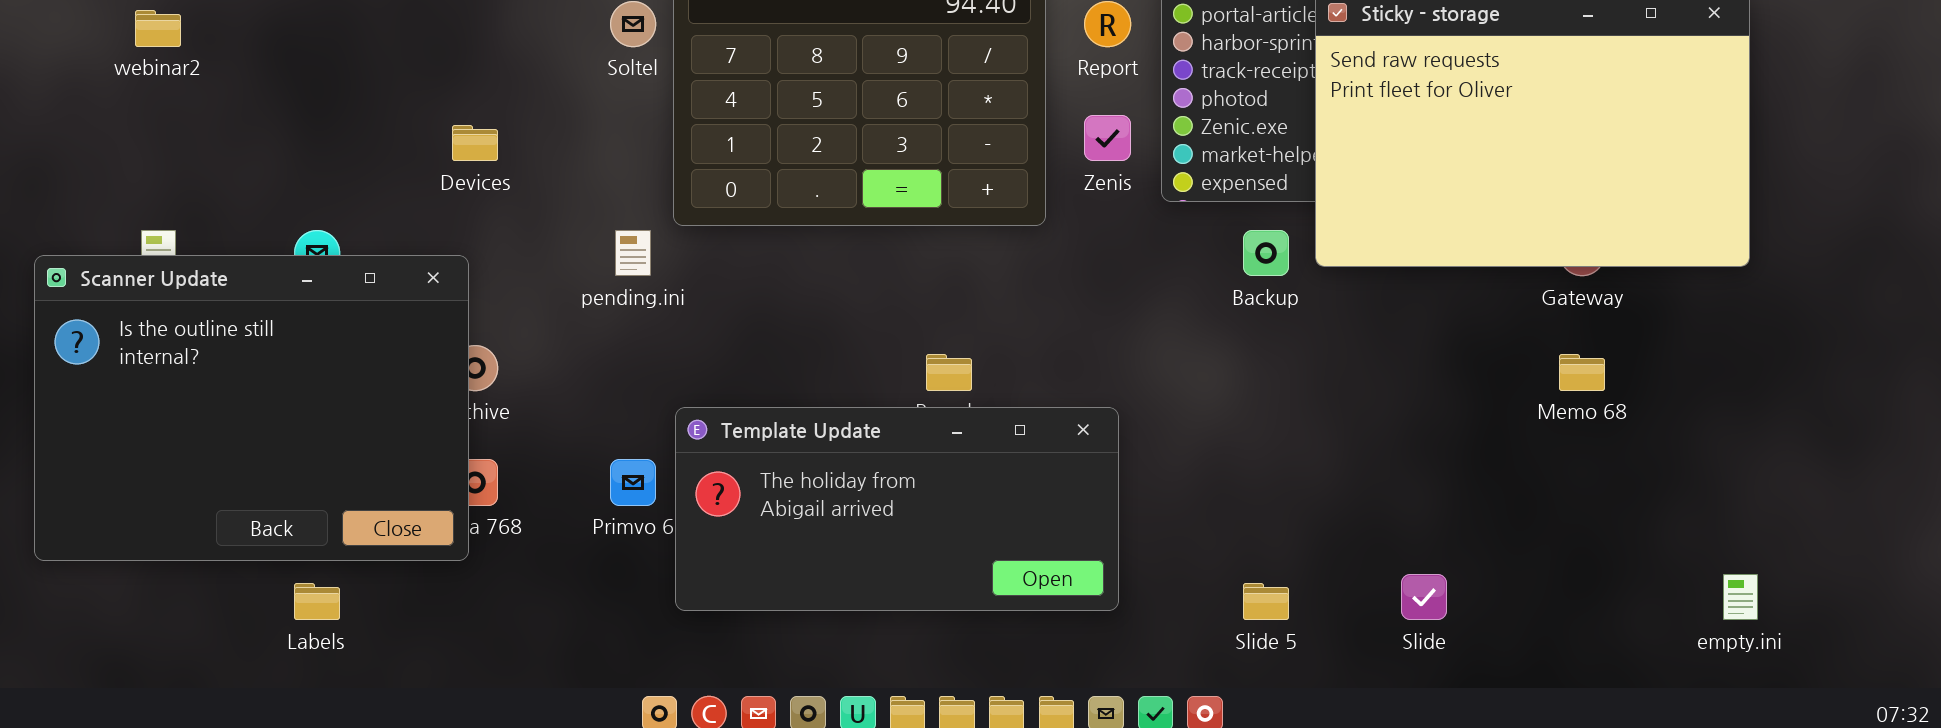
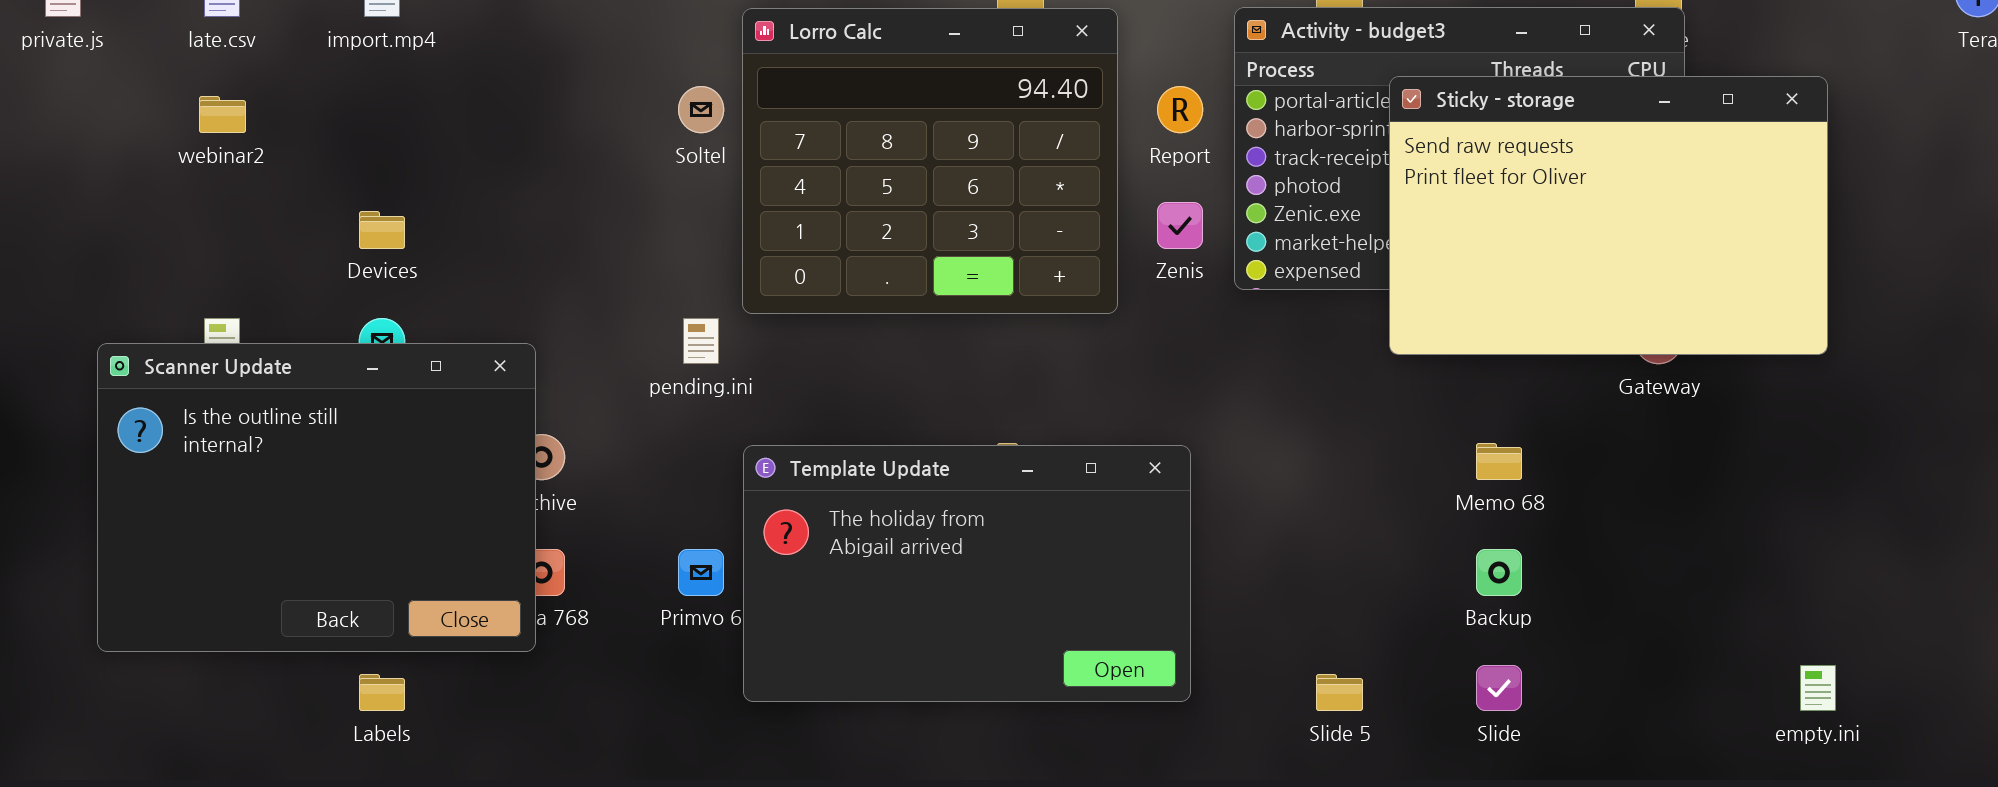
Devices: [452,125,498,161] -> [359,211,405,249], moved
Backup: [1243,230,1289,276] -> [1476,549,1522,596], moved
Memo 68: [1559,354,1605,391] -> [1476,443,1522,480], moved
Template Update: [675,407,1119,611] -> [743,445,1191,702], resized

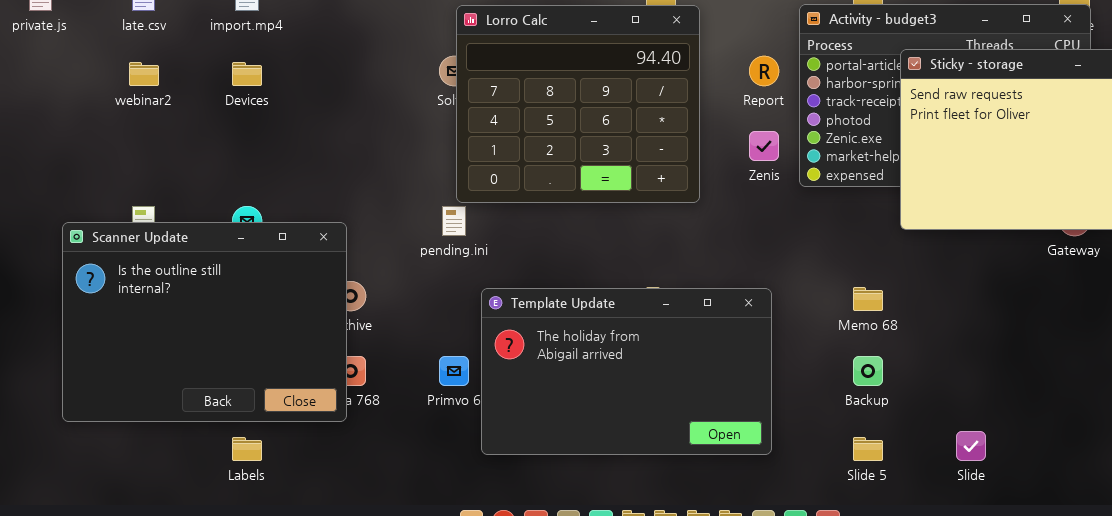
Lorro Calc: [742,8,1118,314] -> [456,5,700,203], moved
Devices: [359,211,405,249] -> [232,62,262,86], moved
Memo 68: [1476,443,1522,480] -> [853,287,883,311], moved
Backup: [1476,549,1522,596] -> [853,356,883,386], moved

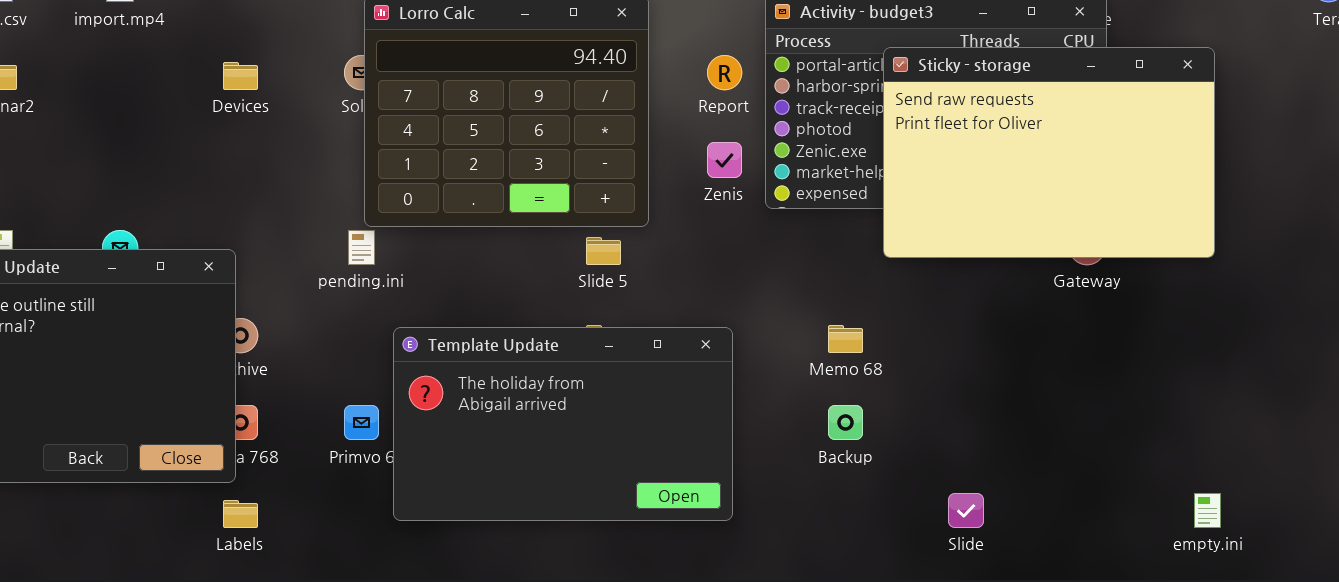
Devices: [232,62,262,86] -> [223,62,258,90], moved
Labels: [232,437,262,461] -> [223,500,258,528], moved
Slide 5: [853,437,883,461] -> [586,237,621,265], moved

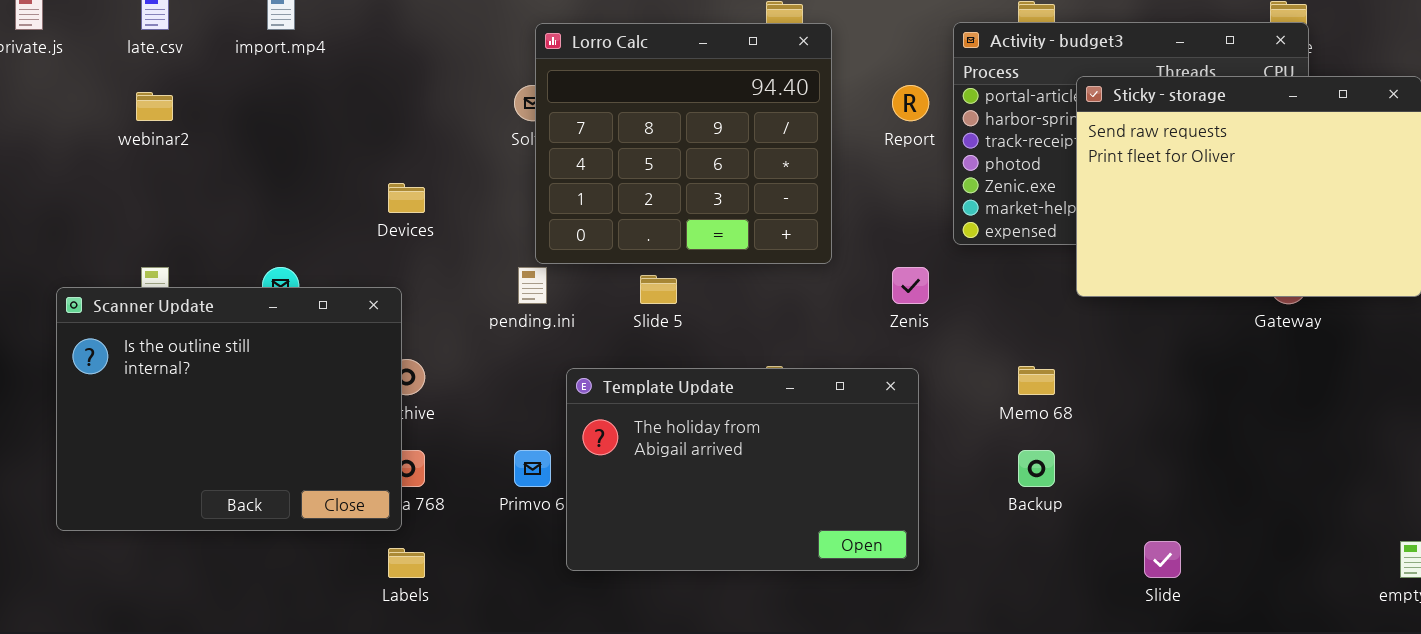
Devices: [223,62,258,90] -> [388,183,425,213], moved
Zenis: [707,142,742,178] -> [892,267,929,304], moved
Slide 5: [586,237,621,265] -> [640,275,677,304], moved

